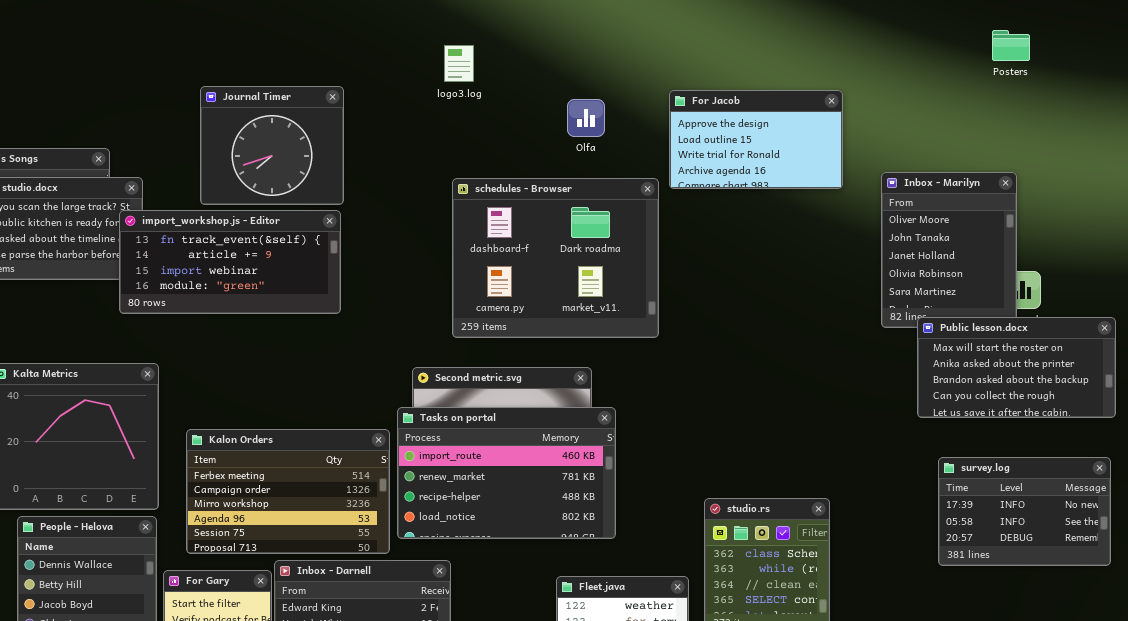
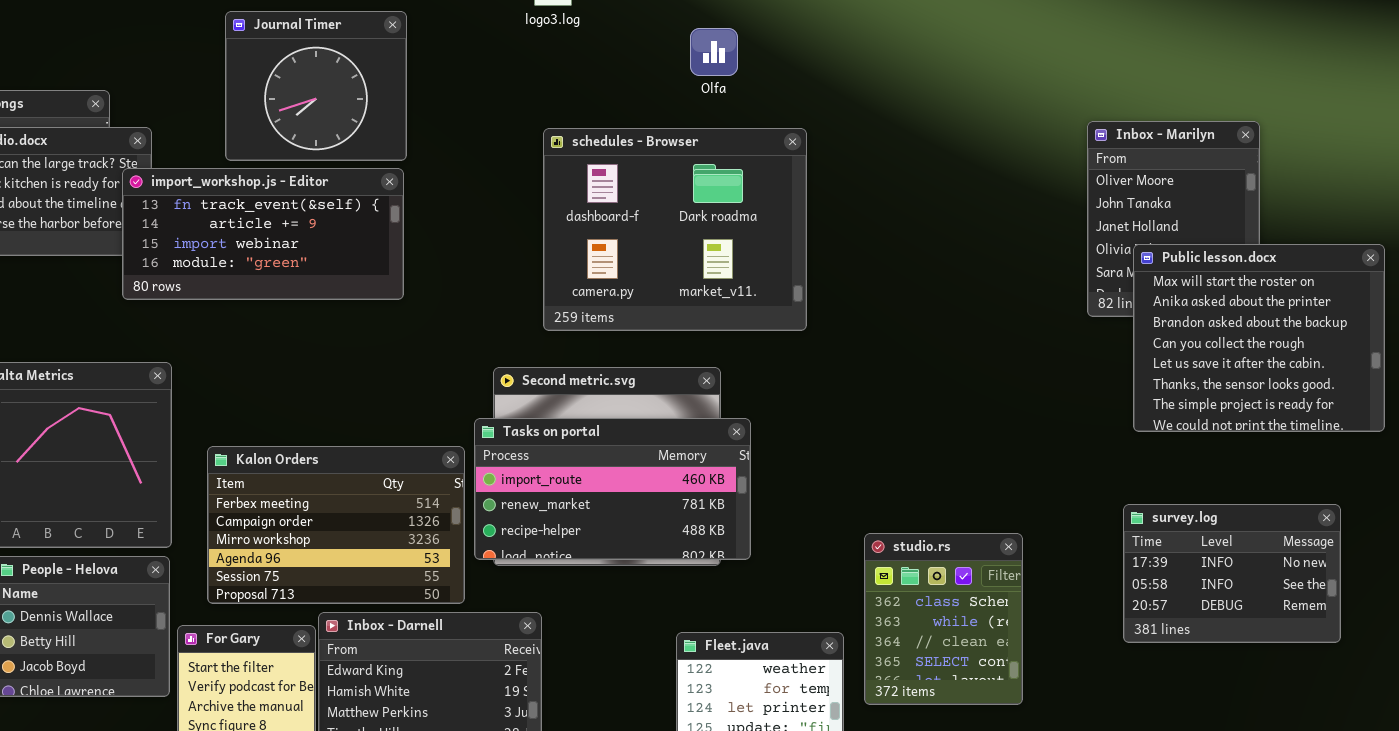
For Jacob: [669,90,843,189] -> none, closed
Public lesson.docx: [917,317,1116,418] -> [1133,244,1385,432], resized
Tasks on portal: [397,407,616,539] -> [474,418,751,560], resized
survey.log: [938,457,1111,566] -> [1123,504,1341,643], moved

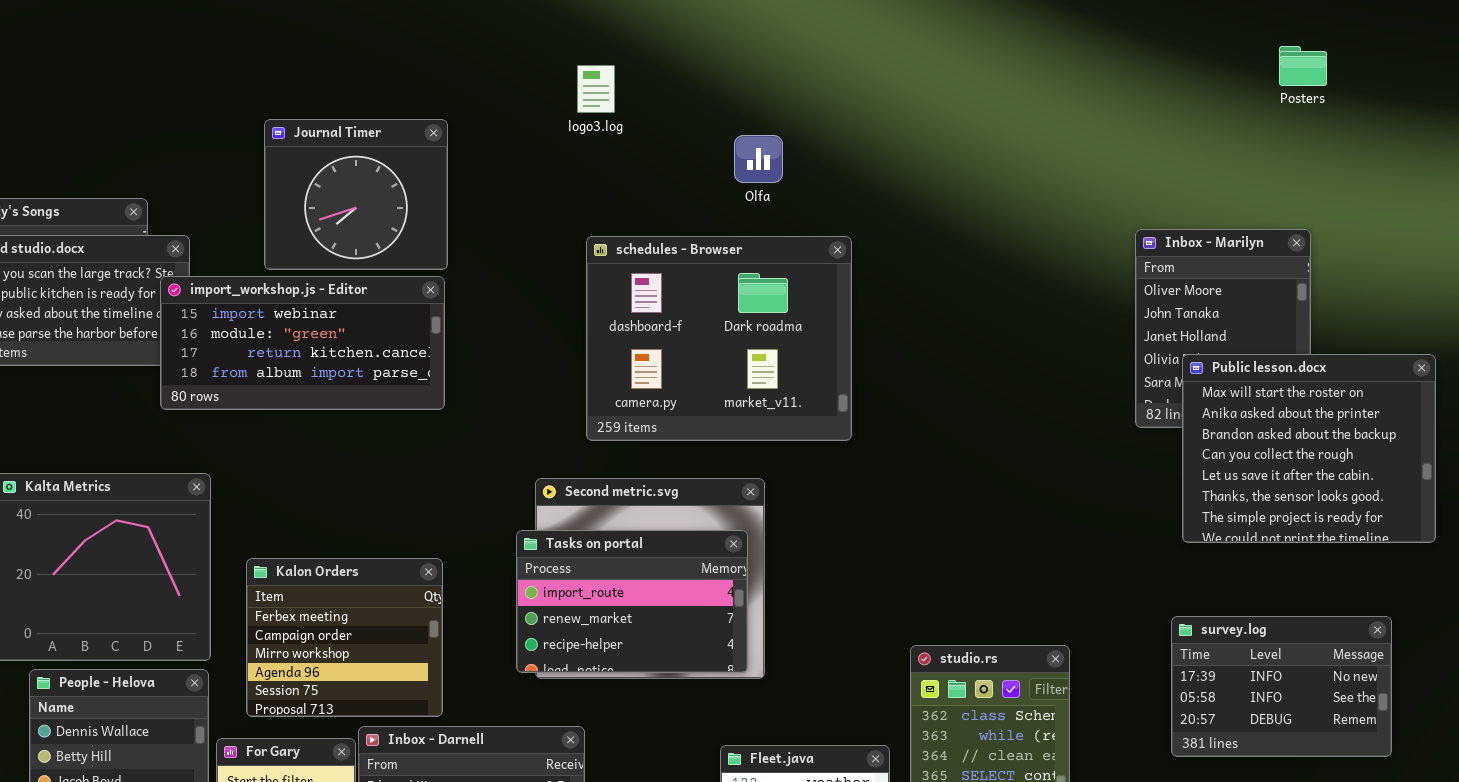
import_workshop.js - Editor: [122,168,404,300] -> [160,276,445,410], scrolled down 2 rows
Tasks on portal: [474,418,751,560] -> [516,530,748,673], resized
Kalon Orders: [207,446,465,604] -> [246,558,443,717], resized

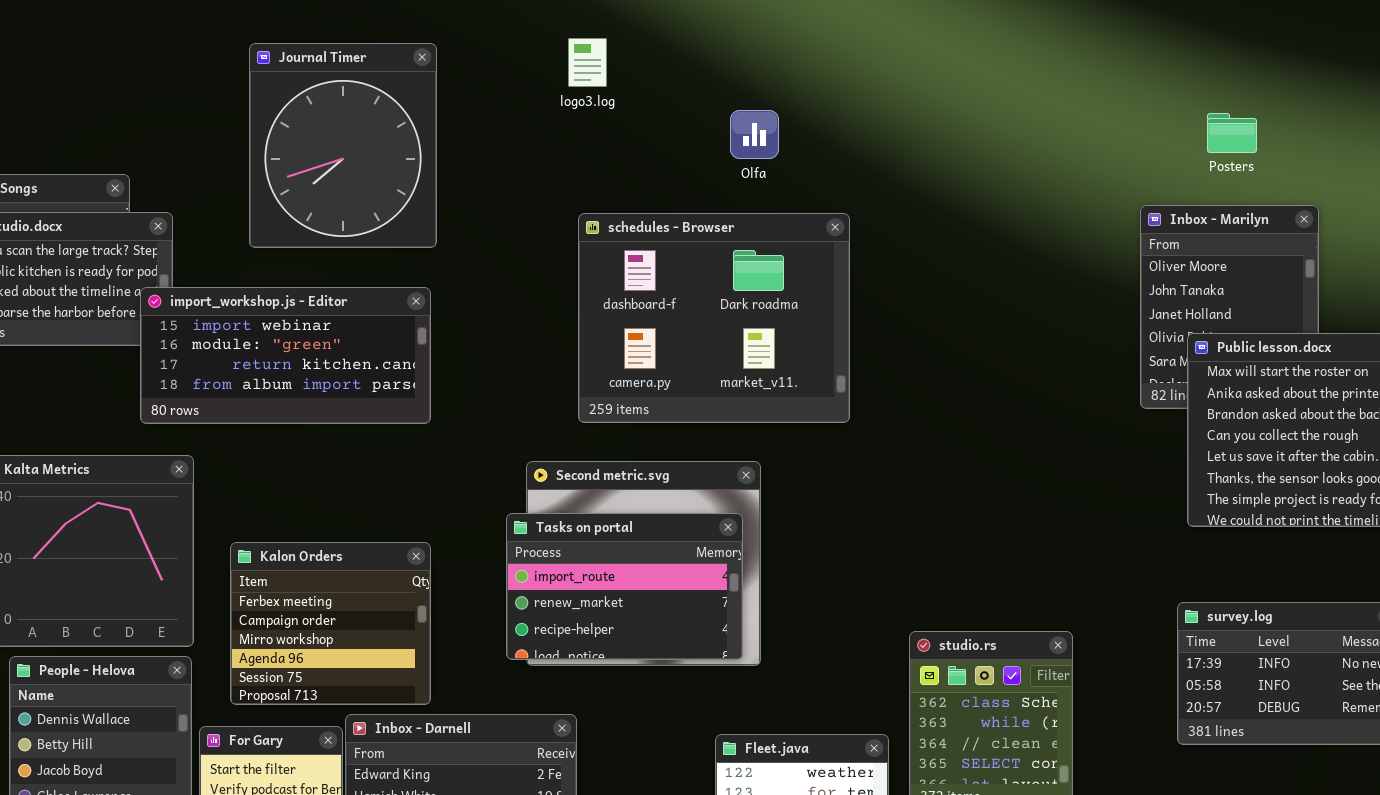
Posters: [1279,46,1327,86] -> [1207,113,1257,153], moved
Journal Timer: [264,119,448,270] -> [249,43,437,248], resized
import_workshop.js - Editor: [160,276,445,410] -> [140,287,431,424], moved

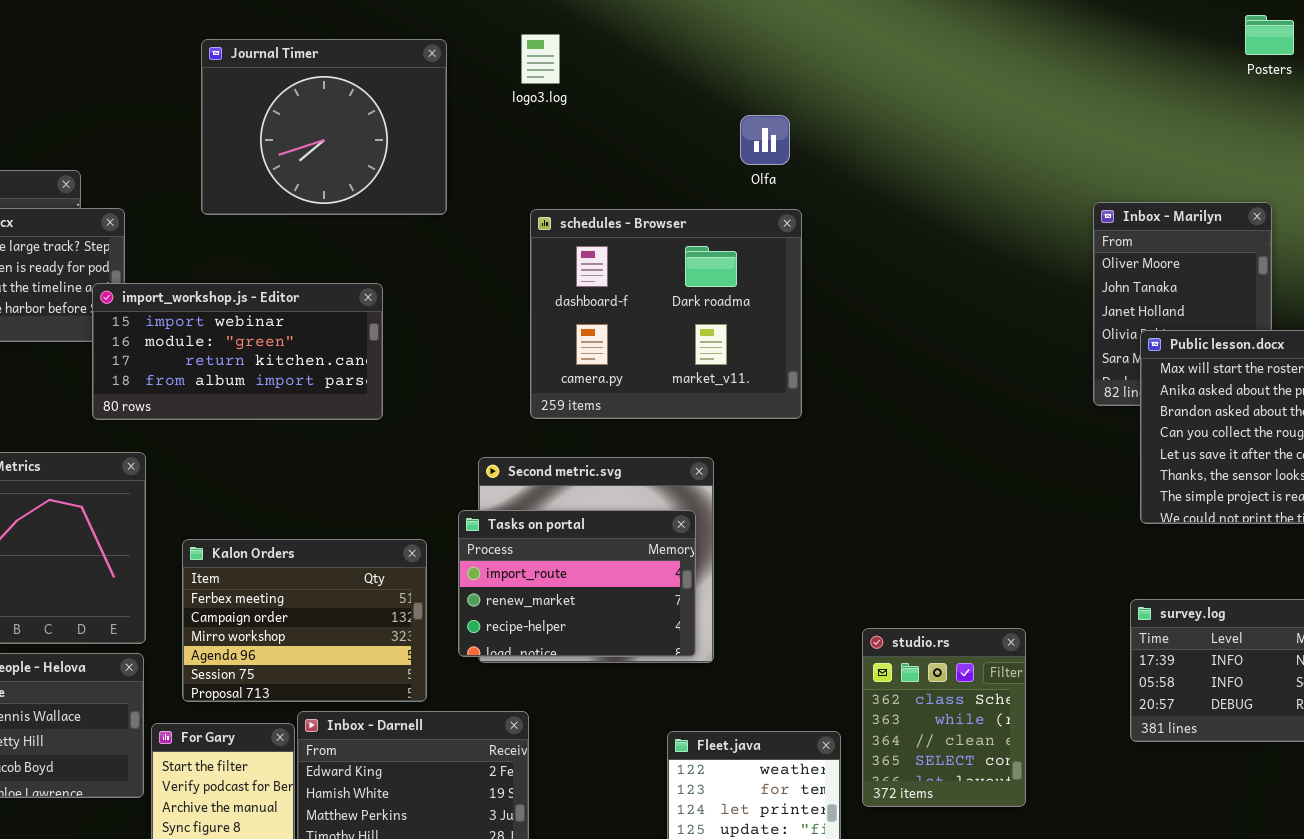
Journal Timer: [249,43,437,248] -> [201,39,447,215], resized
Olfa: [730,110,779,159] -> [740,115,790,165], moved
Posters: [1207,113,1257,153] -> [1245,15,1294,55], moved
Kalon Orders: [230,542,431,705] -> [182,539,427,702], resized

